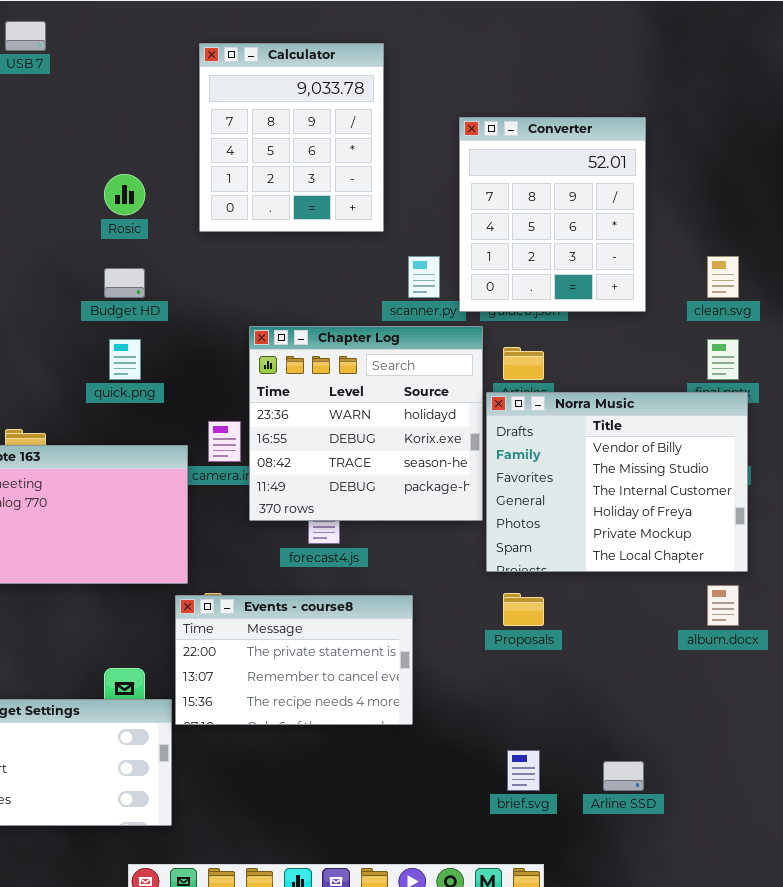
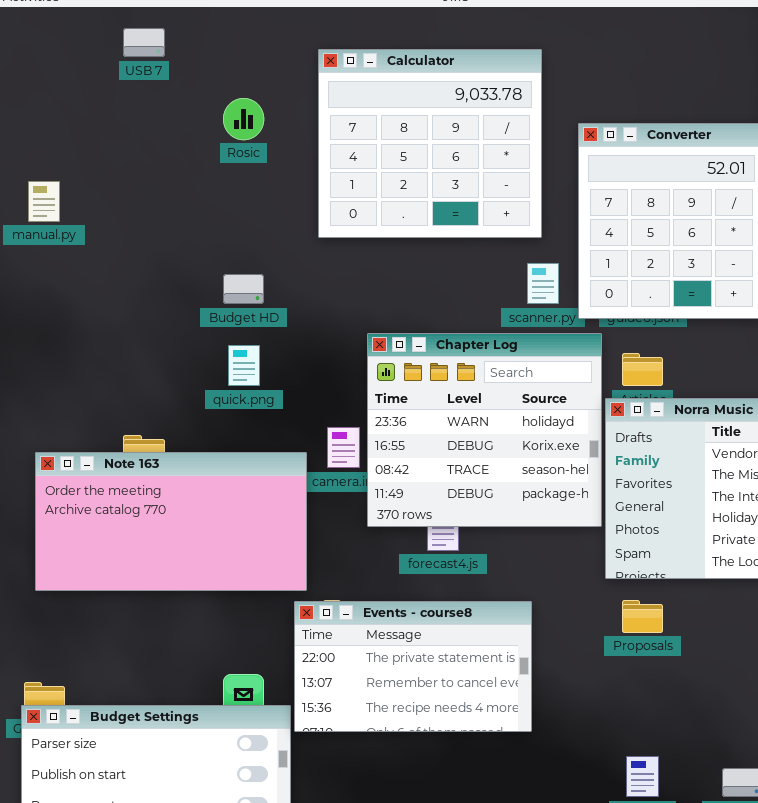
Calculator: [199,43,384,232] -> [318,49,542,238], resized
Rosic: [104,174,145,215] -> [223,98,264,140], moved

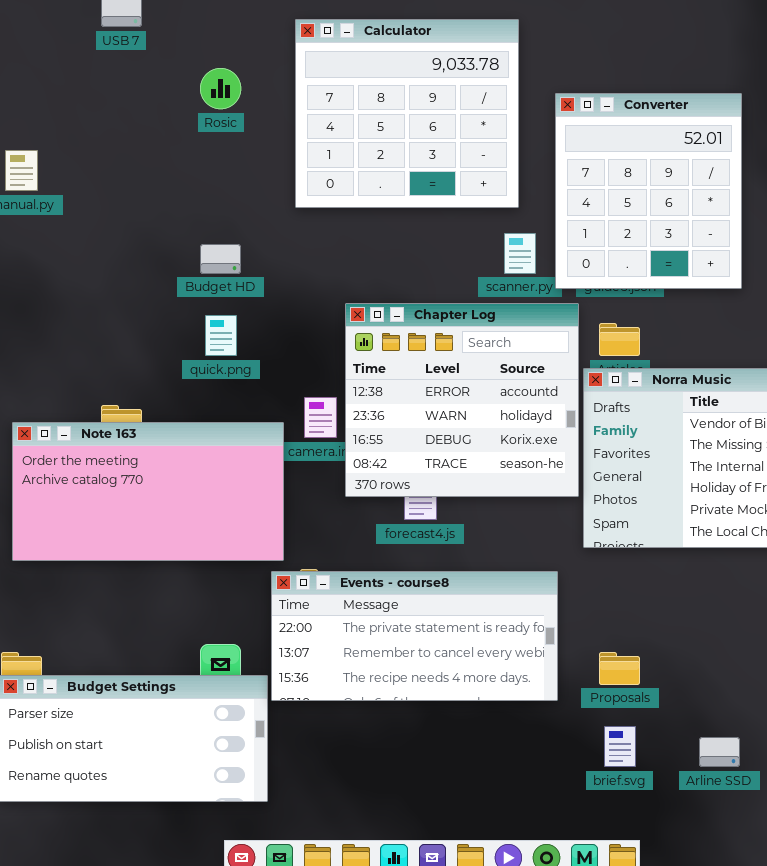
Chapter Log: [367,333,602,527] -> [345,303,579,497], scrolled up 1 row
Proposals: [622,600,663,633] -> [599,652,640,685], moved
Events - course8: [294,601,532,732] -> [271,571,558,701], resized

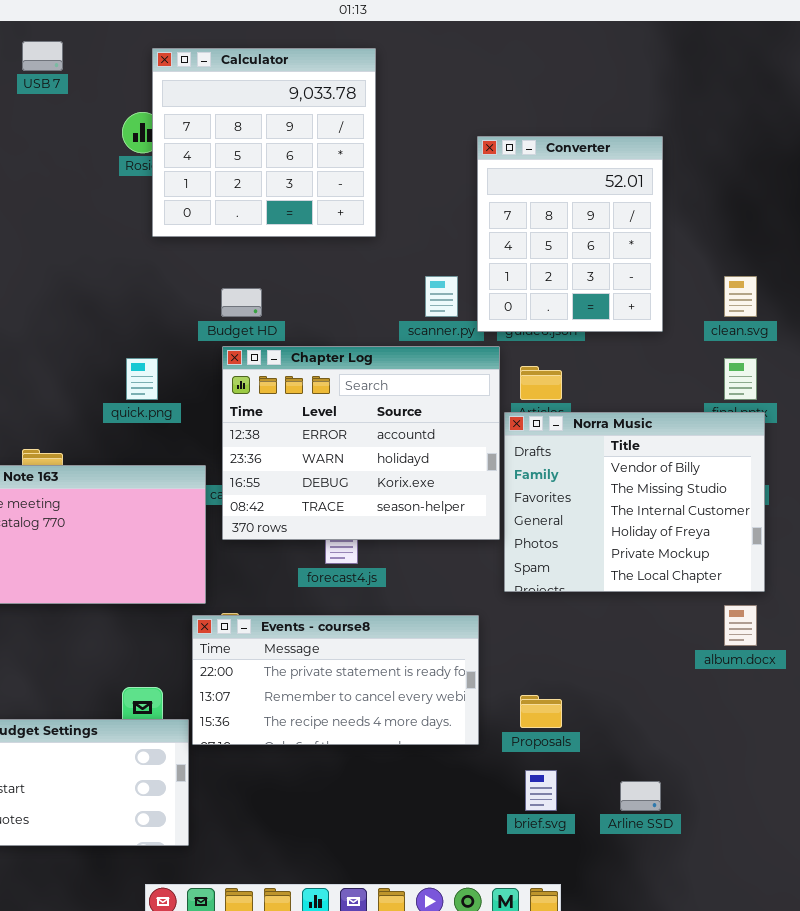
Calculator: [295,19,519,208] -> [152,48,376,237], moved
Budget HD: [200,244,241,274] -> [221,288,262,317], moved
Chapter Log: [345,303,579,497] -> [222,346,500,540], resized

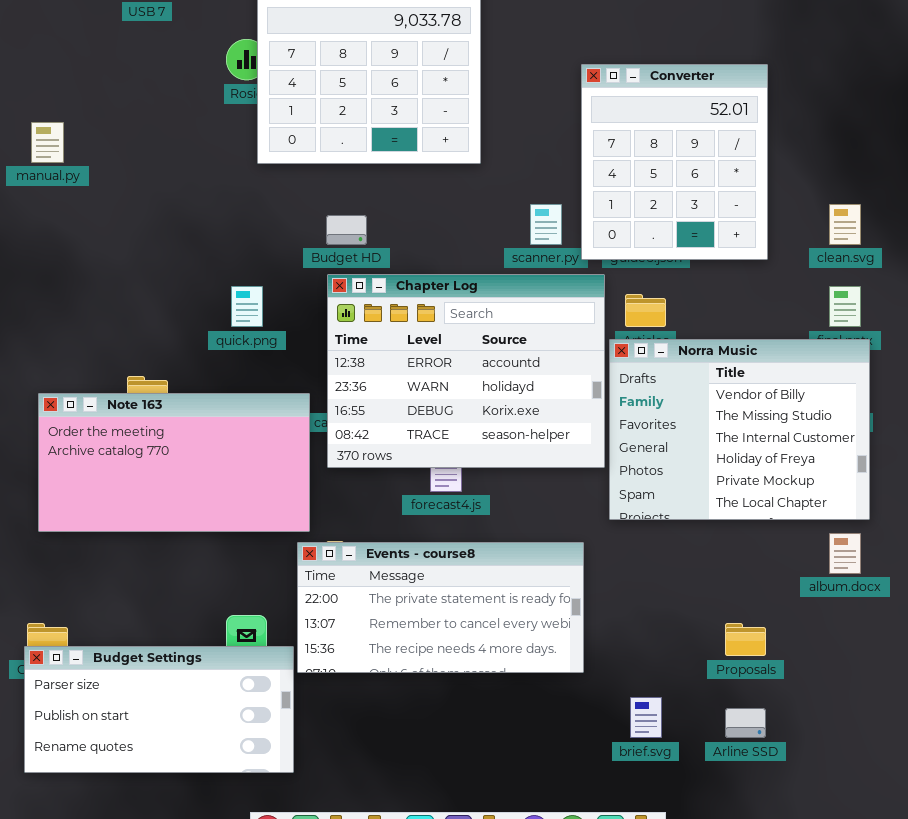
Proposals: [520,695,562,728] -> [725,623,766,656], moved

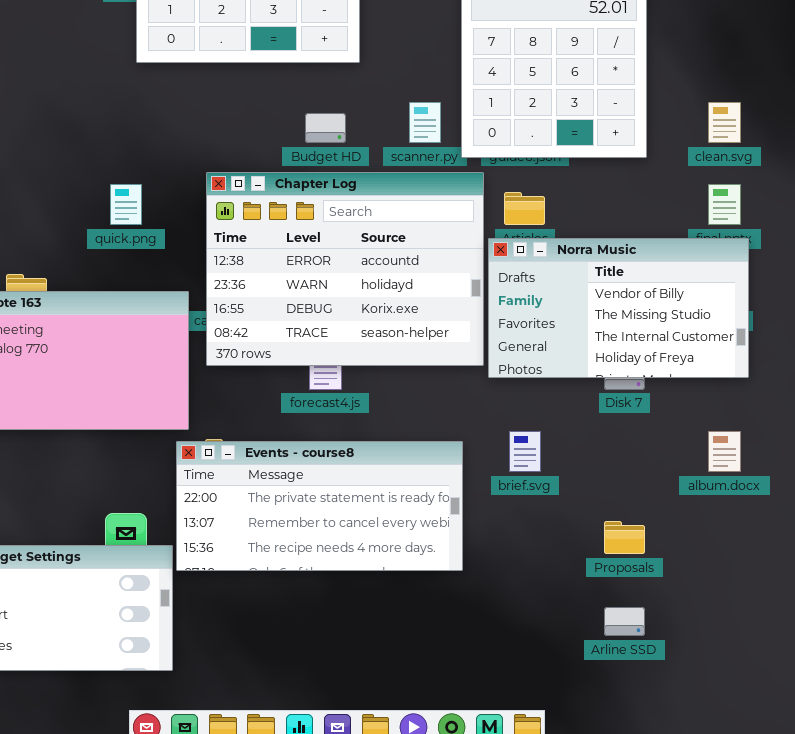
Budget HD: [326,215,367,245] -> [305,113,346,143], moved
Norra Music: [609,339,870,520] -> [488,238,749,378], resized
brief.svg: [630,697,662,738] -> [509,431,541,472], moved

